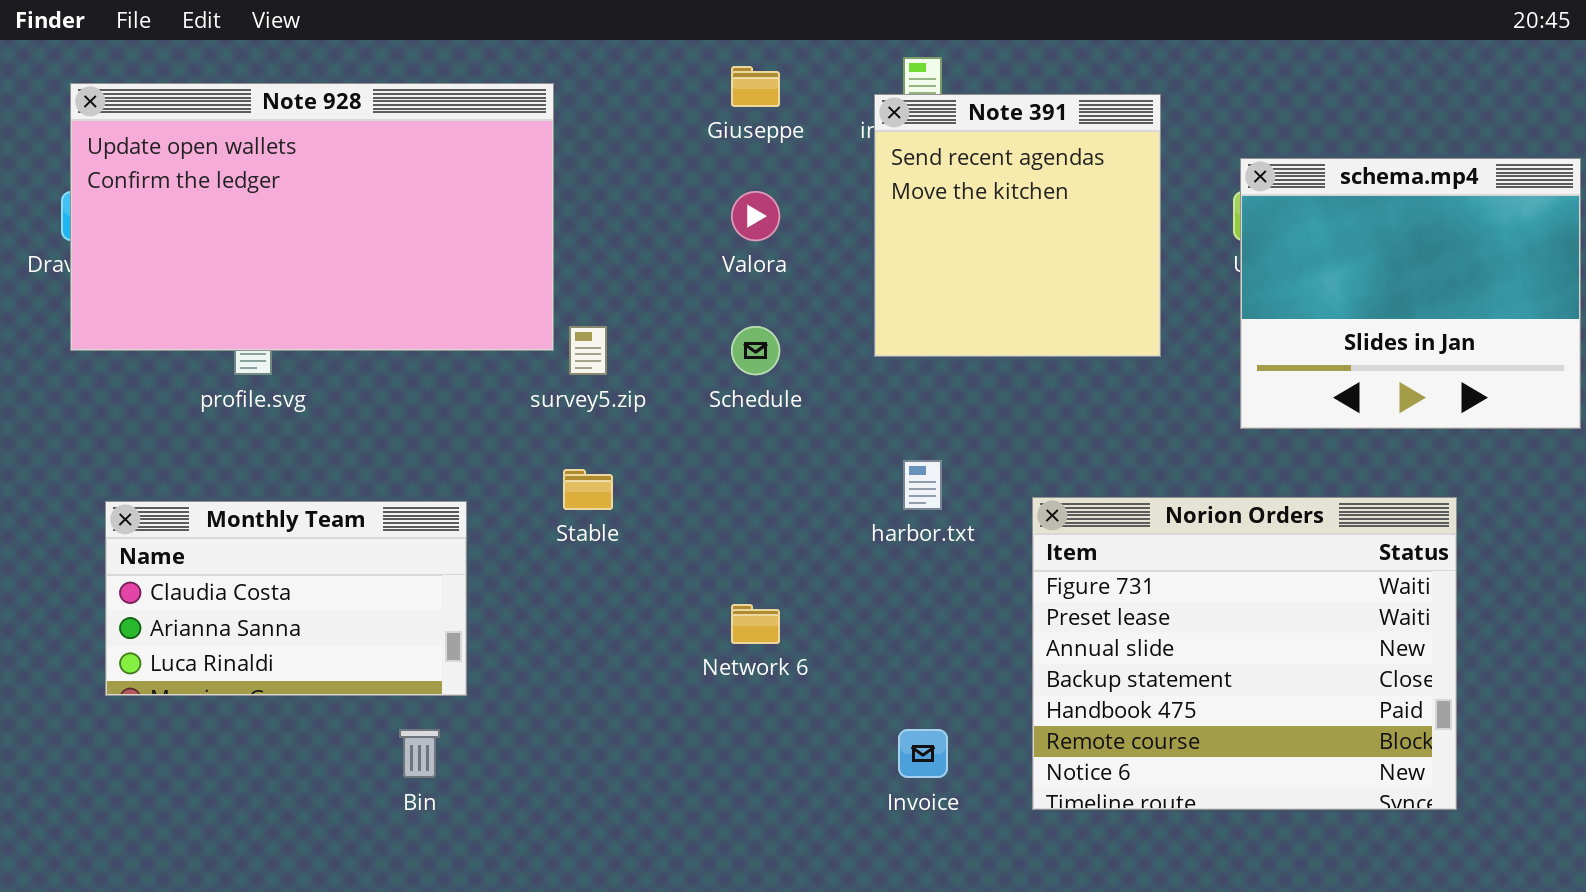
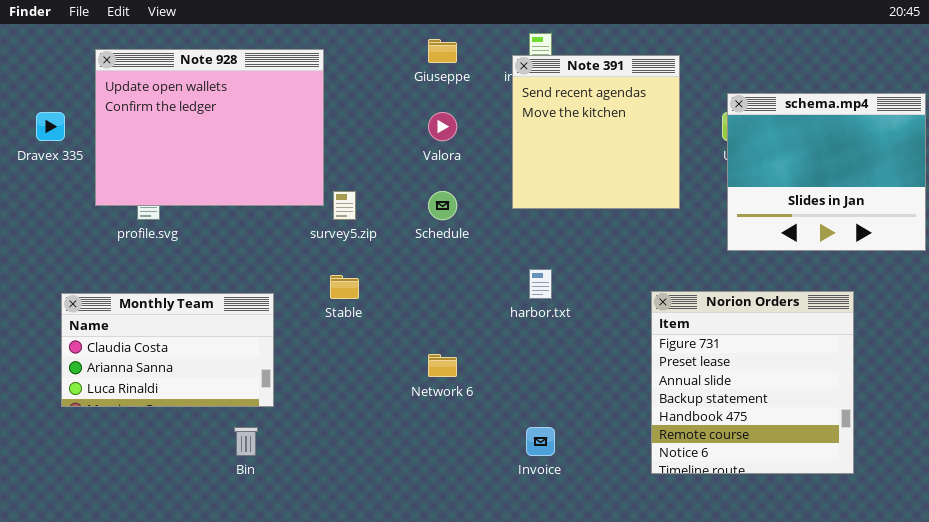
Note 928: [70,83,554,351] -> [95,49,324,206], resized
Norion Orders: [1032,497,1457,810] -> [651,291,854,474], resized

